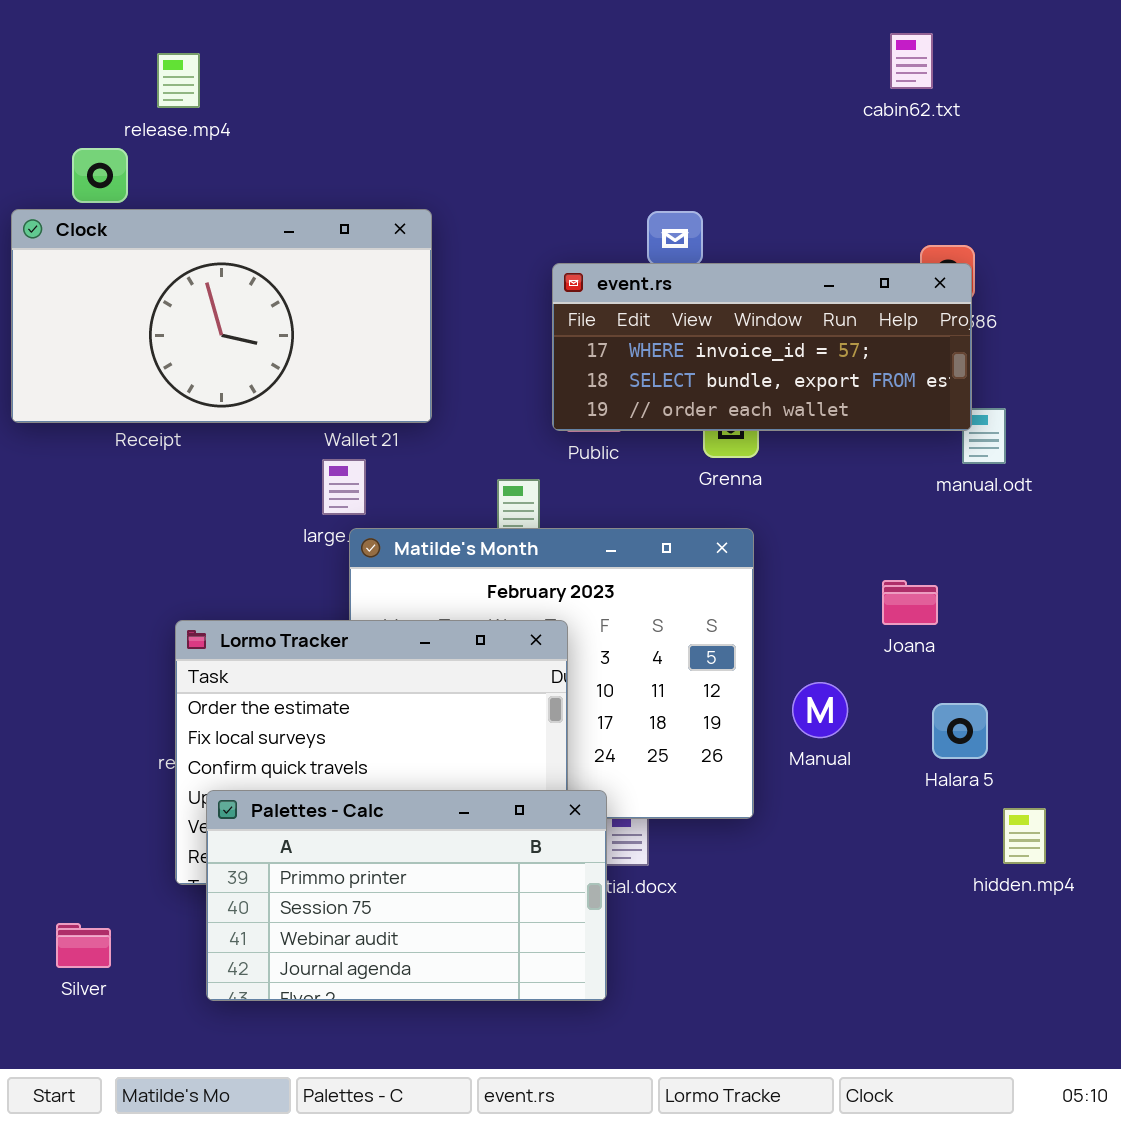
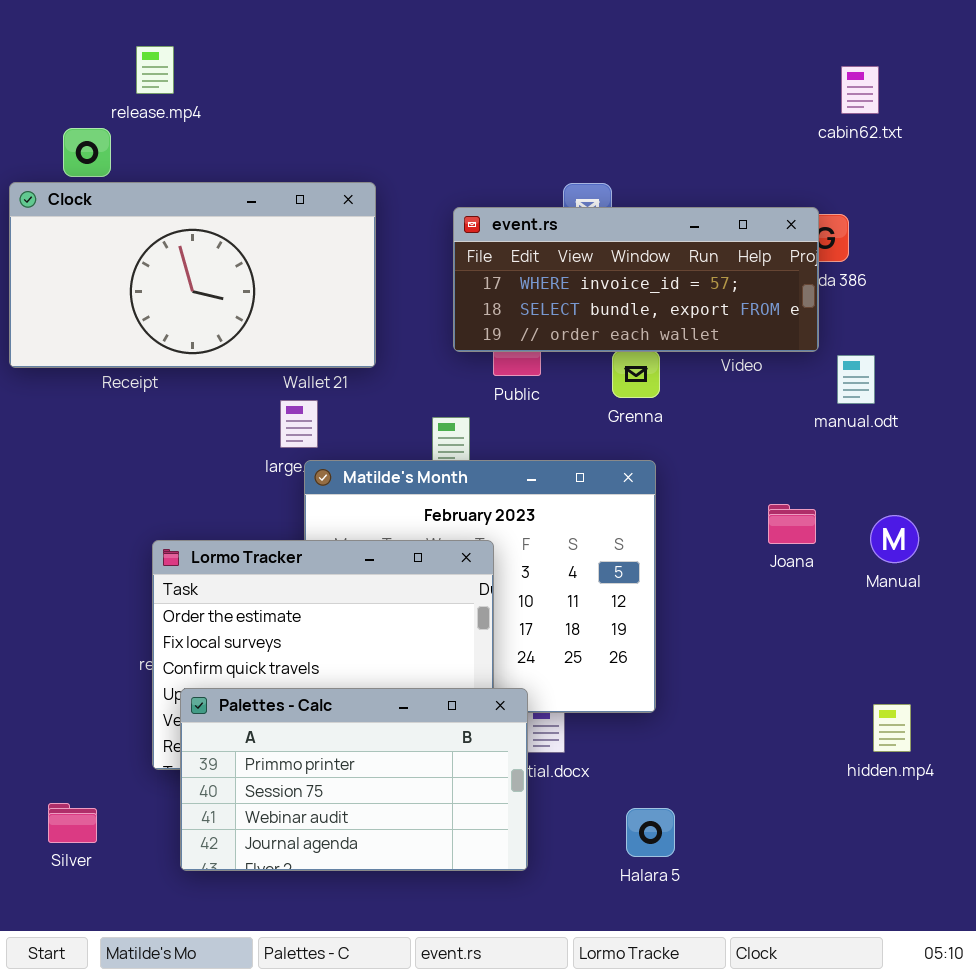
cabin62.txt: [890,33,933,89] -> [841,66,879,114], moved
event.rs: [552,263,972,431] -> [453,207,819,352], moved
Manual: [792,682,848,738] -> [870,515,919,563], moved
Halara 5: [932,703,988,759] -> [626,808,675,857], moved

